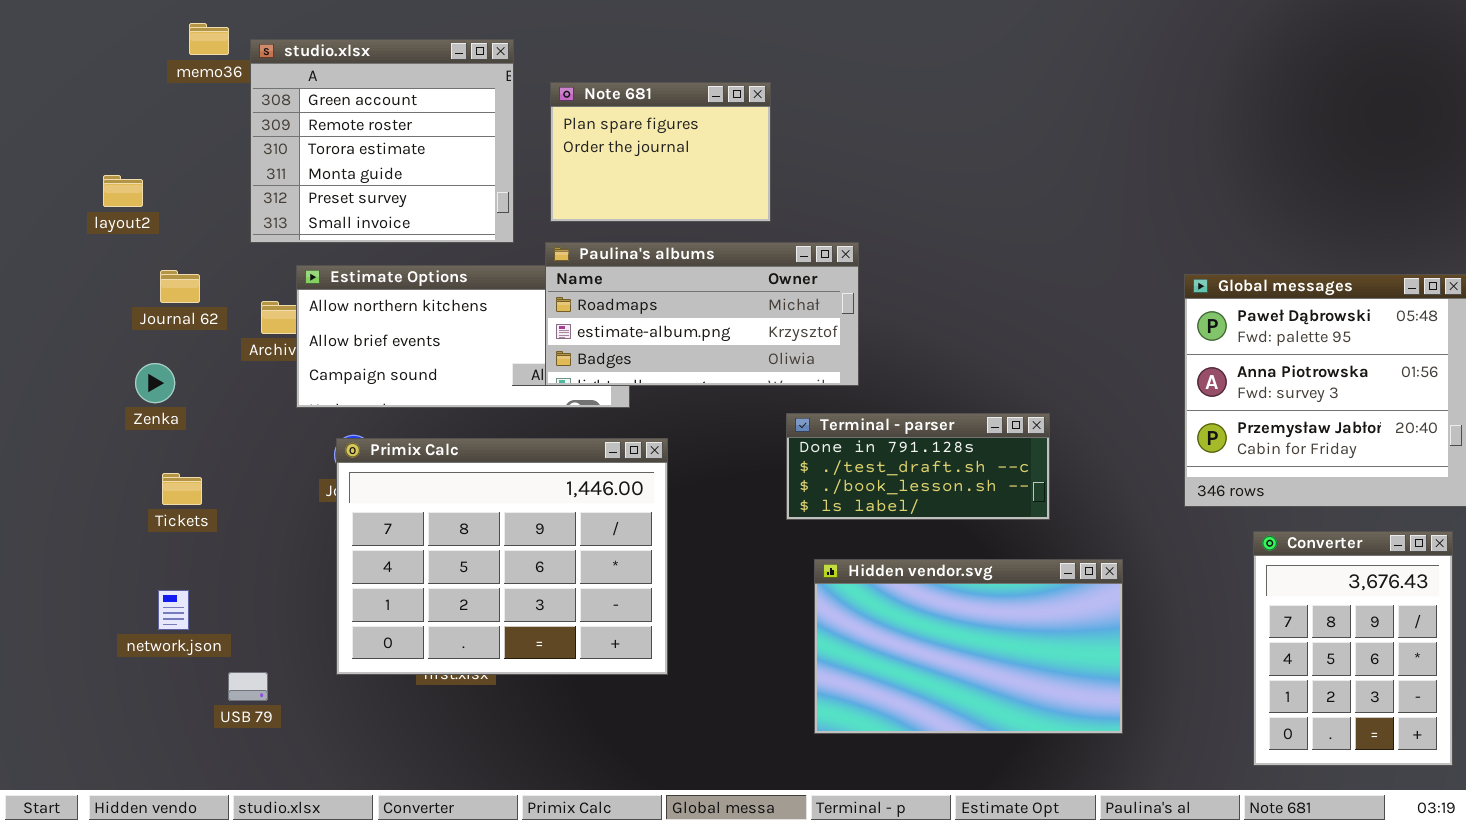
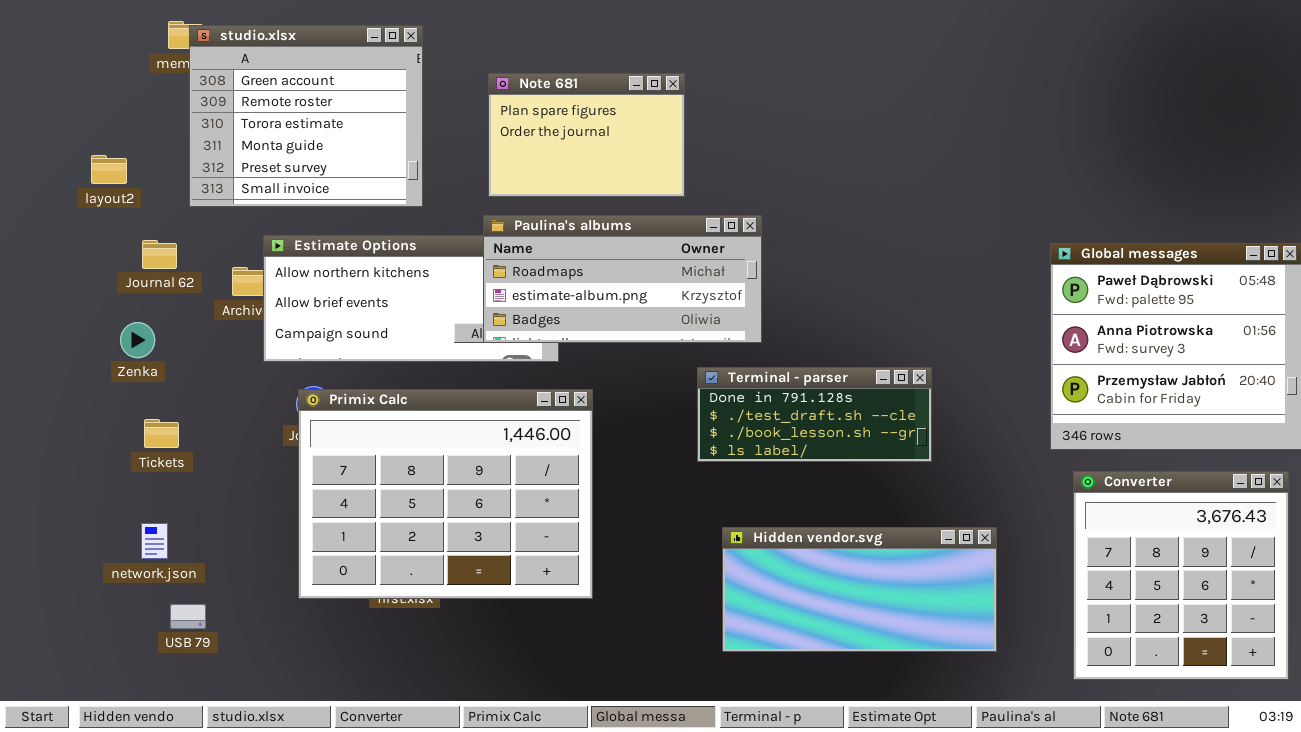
studio.xlsx: [250,39,514,243] -> [189,25,423,207], moved
Converter: [1253,531,1453,766] -> [1073,471,1289,680], resized
Hidden vendor.svg: [814,559,1123,734] -> [722,527,997,652], resized
USB 79: [228,672,268,701] -> [170,604,206,629], moved

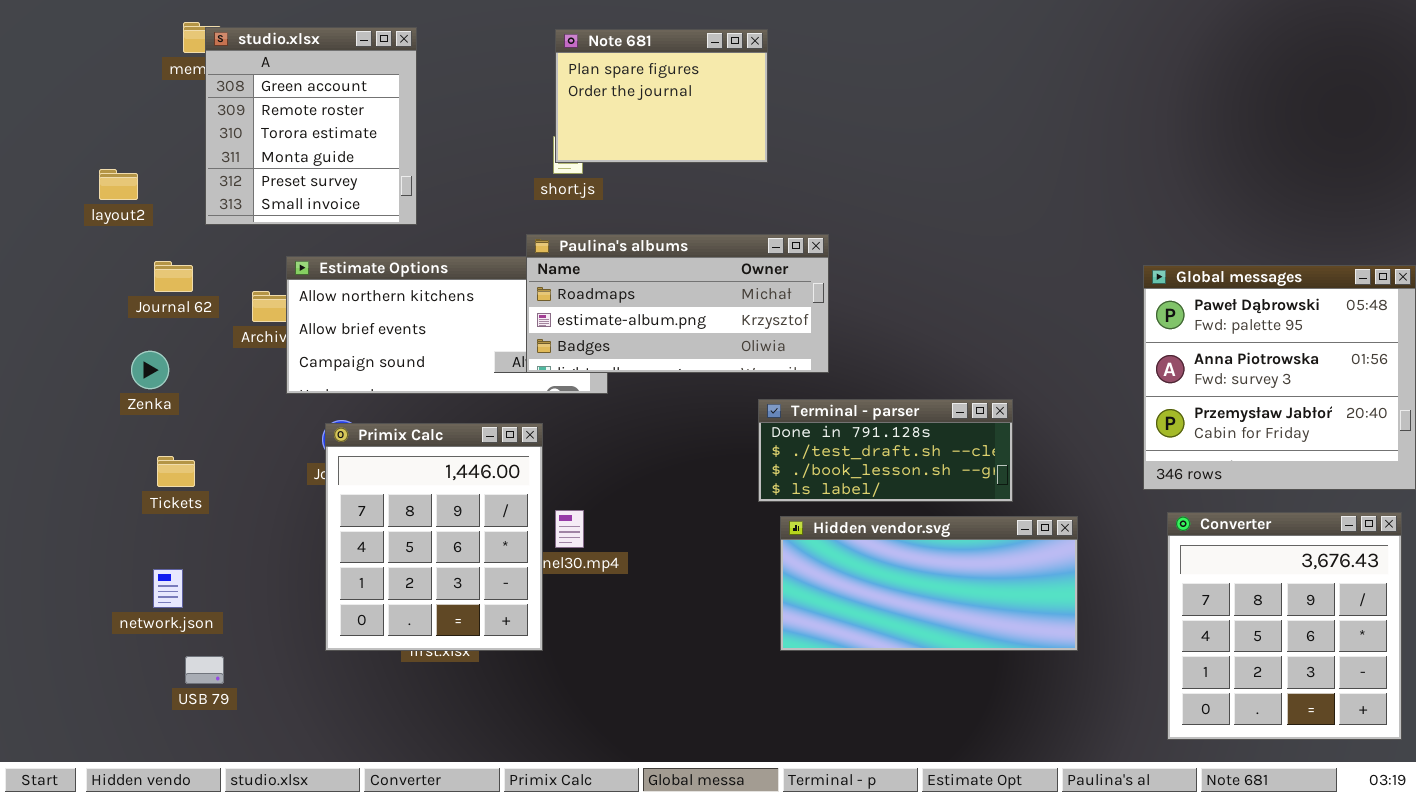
studio.xlsx: [189,25,423,207] -> [205,27,417,225], resized
Note 681: [488,73,685,197] -> [555,29,768,163], moved
Primix Calc: [298,389,593,599] -> [325,423,543,651], resized
Hidden vendor.svg: [722,527,997,652] -> [780,516,1078,651], moved

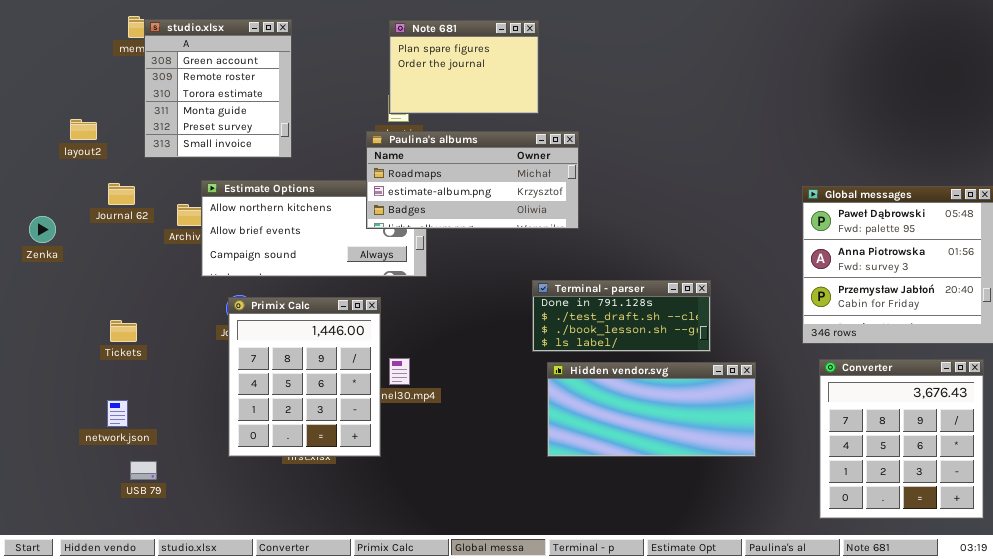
Paulina's albums: [526,234,829,373] -> [366,131,579,229], moved
Zenka: [131,351,169,389] -> [29,216,56,243], moved

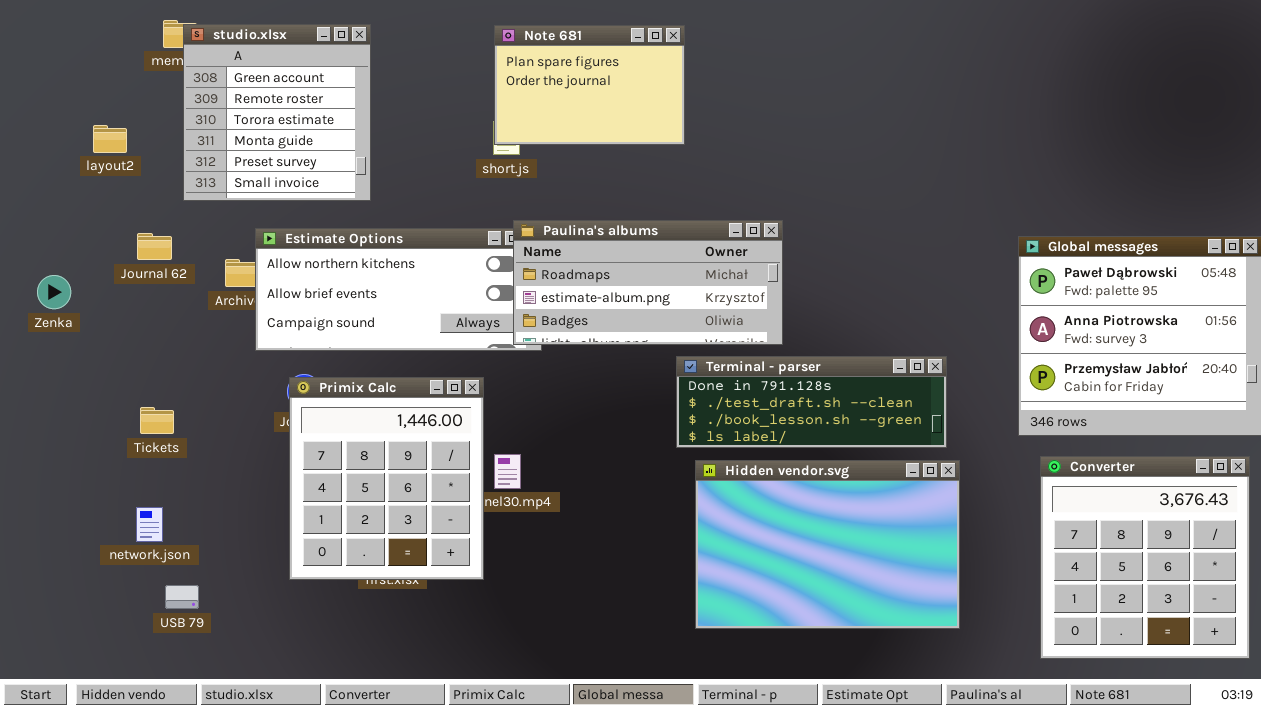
layout2: [70,119,97,140] -> [93,125,127,153], moved
Paulina's albums: [366,131,579,229] -> [513,220,783,345], moved
Terminal - parser: [532,280,711,352] -> [676,356,947,448], resized
Hidden vendor.svg: [547,362,756,457] -> [695,460,960,629], resized

